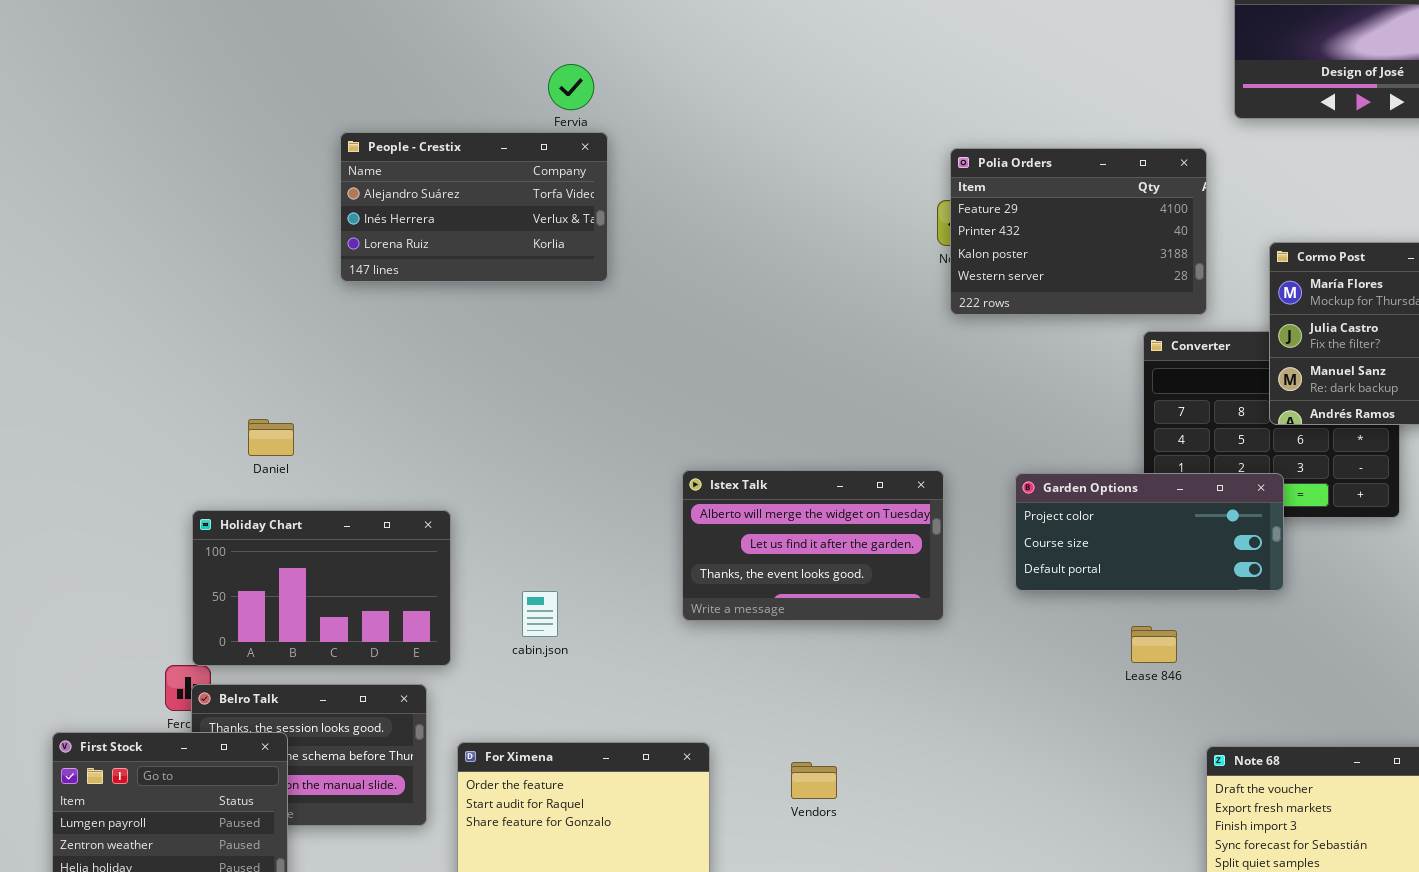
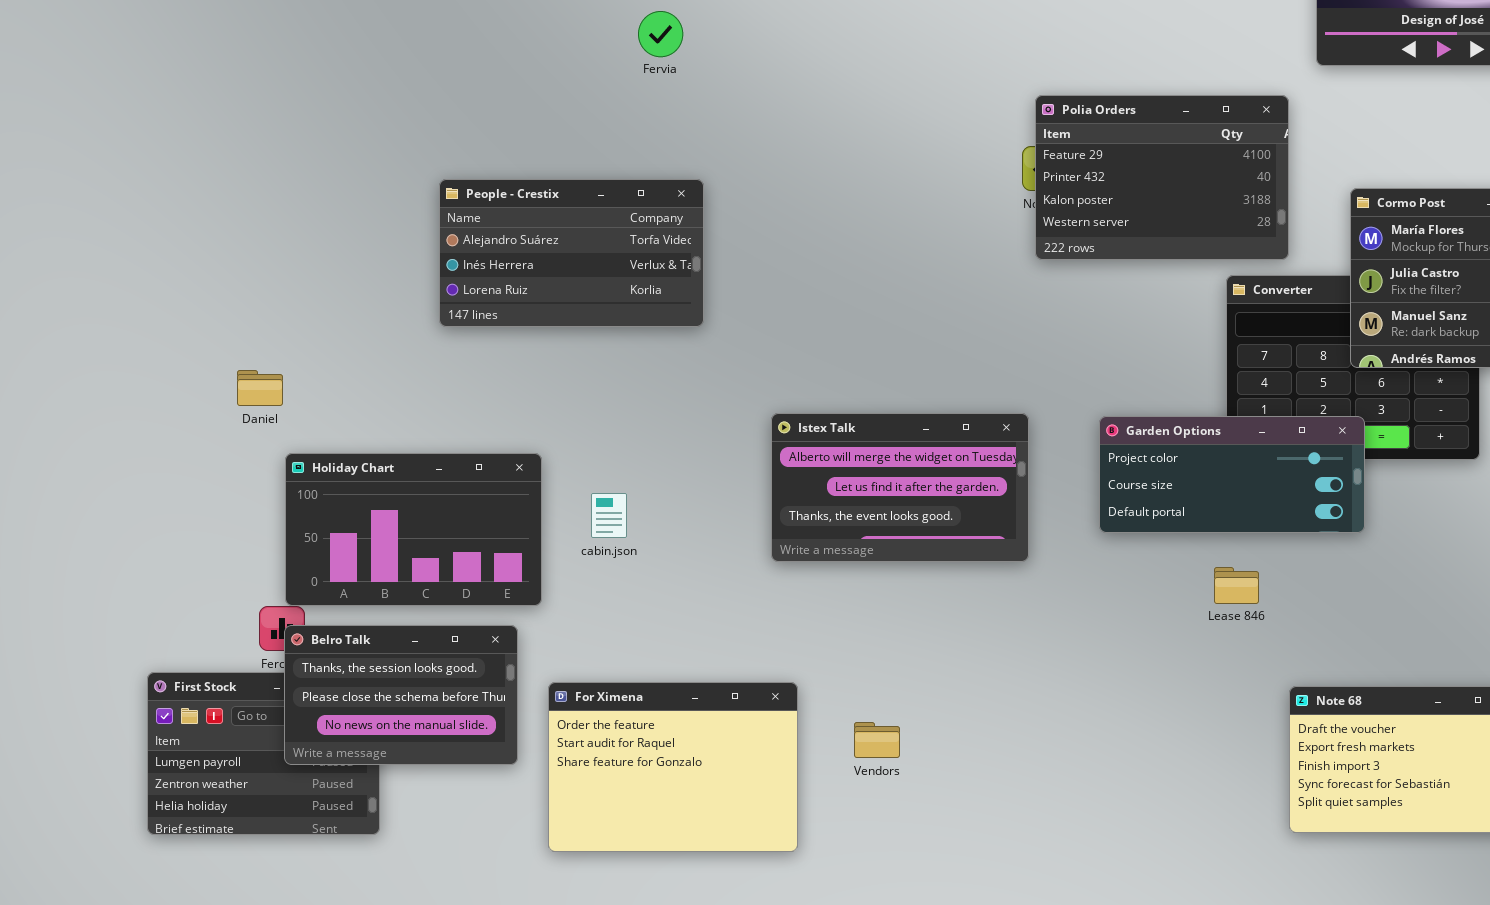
People - Crestix: [340,132,608,282] -> [439,179,704,327], moved
Daniel: [248,419,294,456] -> [237,370,283,406], moved
cabin.json: [522,591,558,637] -> [591,493,627,538], moved
Belro Talk: [191,684,427,826] -> [284,625,518,765], raised
Vendors: [791,762,837,799] -> [854,722,900,758], moved

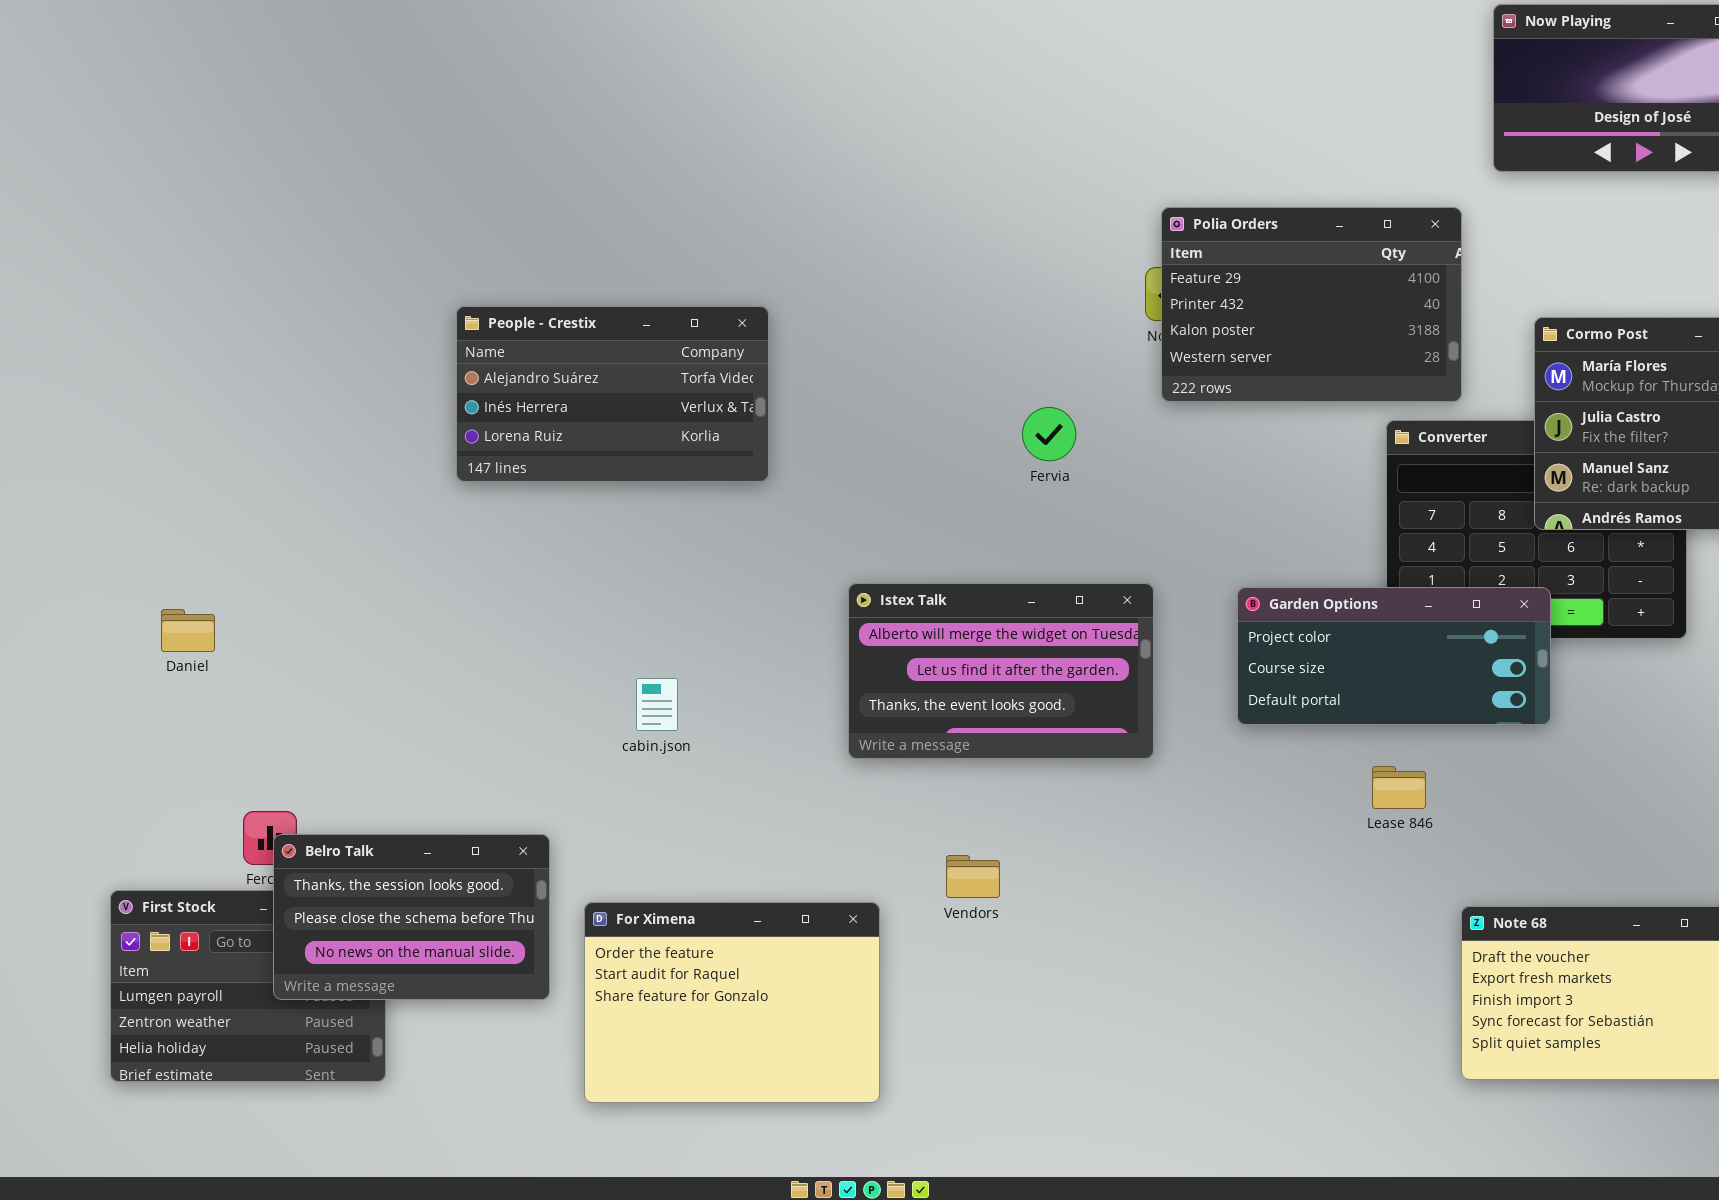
Fervia: [638,11,683,57] -> [1022,407,1076,461], moved
Daniel: [237,370,283,406] -> [161,609,215,652], moved
Holiday Chart: [285,453,542,606] -> none, closed
Vendors: [854,722,900,758] -> [946,855,1000,898], moved

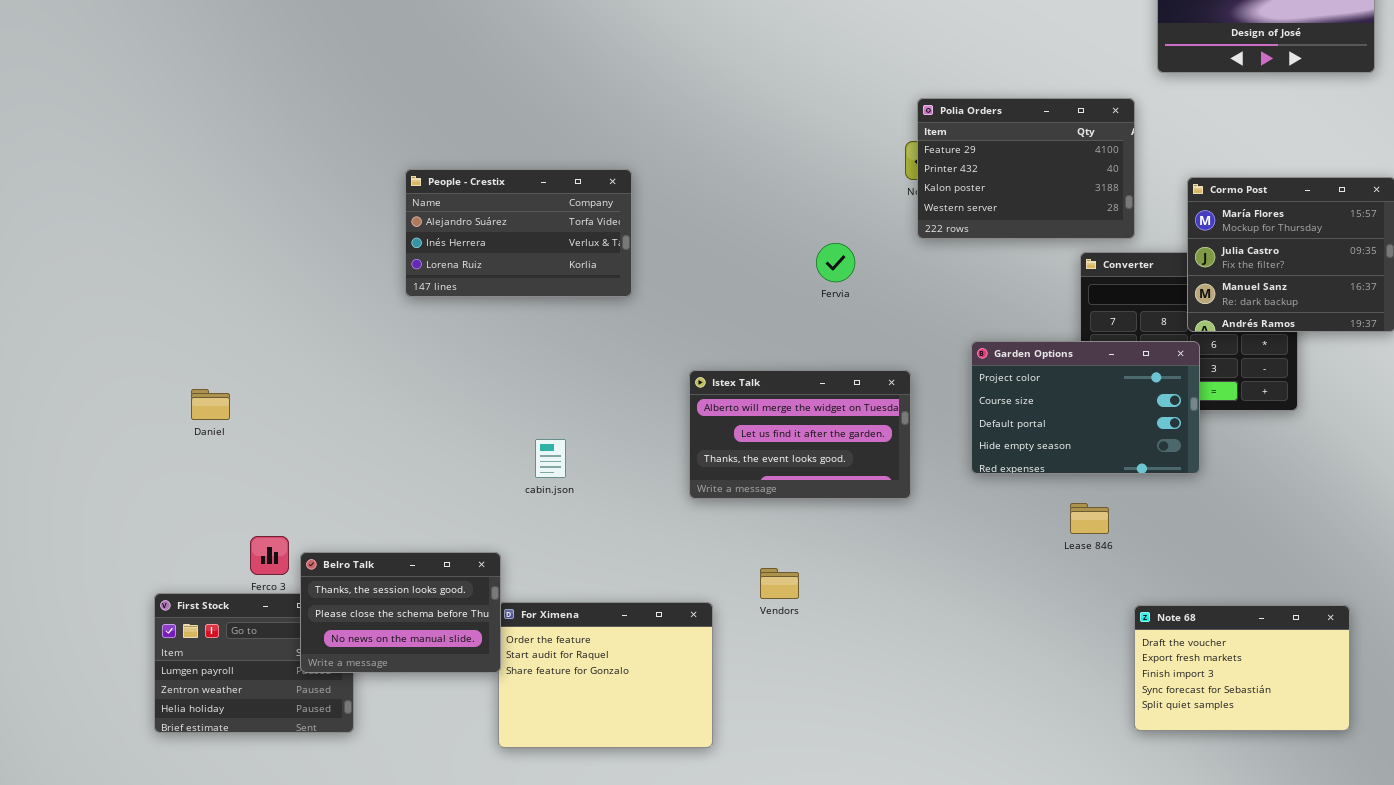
Garden Options: [1237,587,1551,725] -> [971,341,1200,474], resized
Belro Talk: [273,834,550,1000] -> [300,552,501,673], moved

